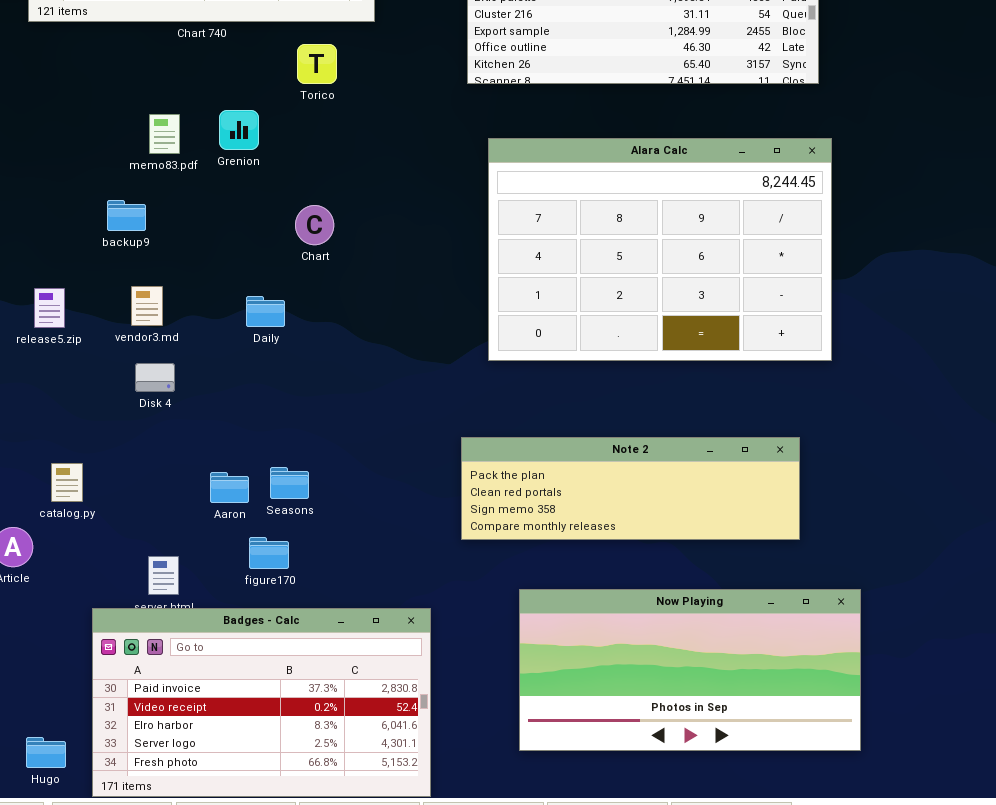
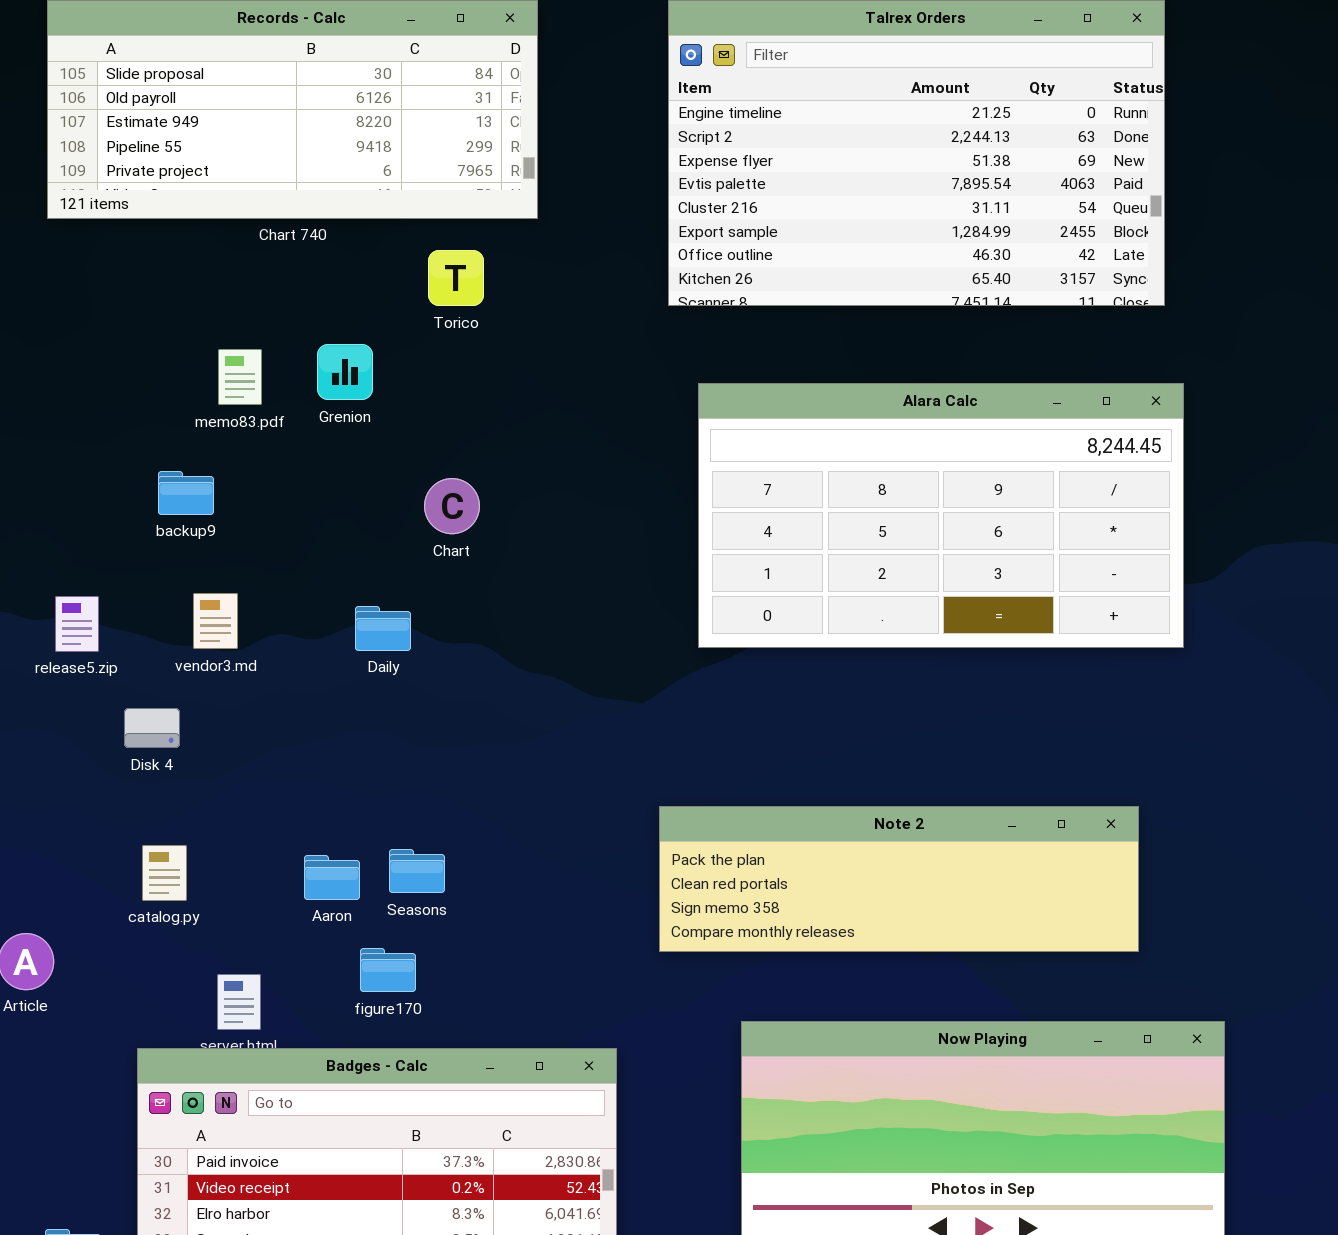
Alara Calc: [488,138,832,361] -> [698,383,1184,648], resized
Disk 4: [135,363,175,392] -> [124,708,180,748], moved
catalog.py: [51,463,83,502] -> [142,845,187,901], moved

